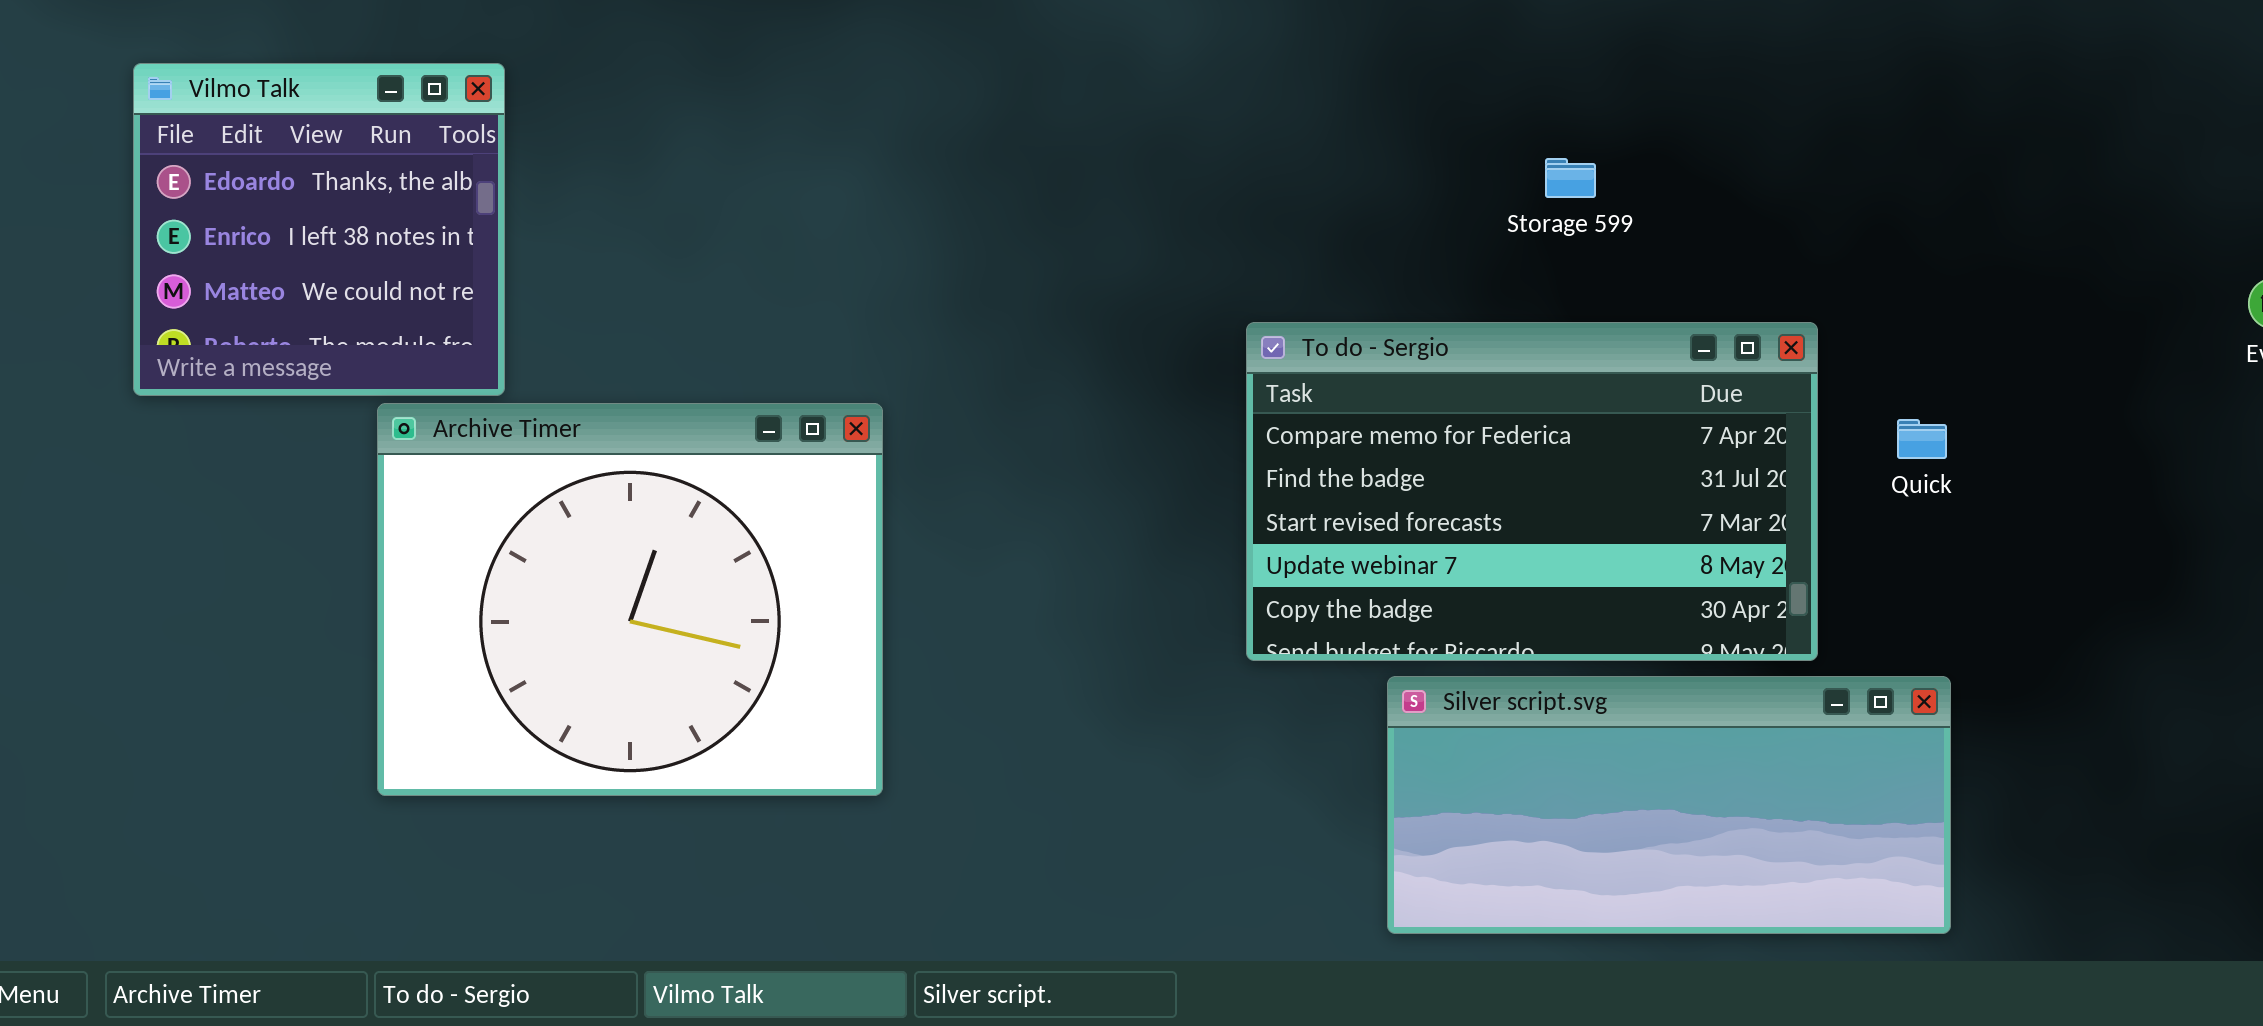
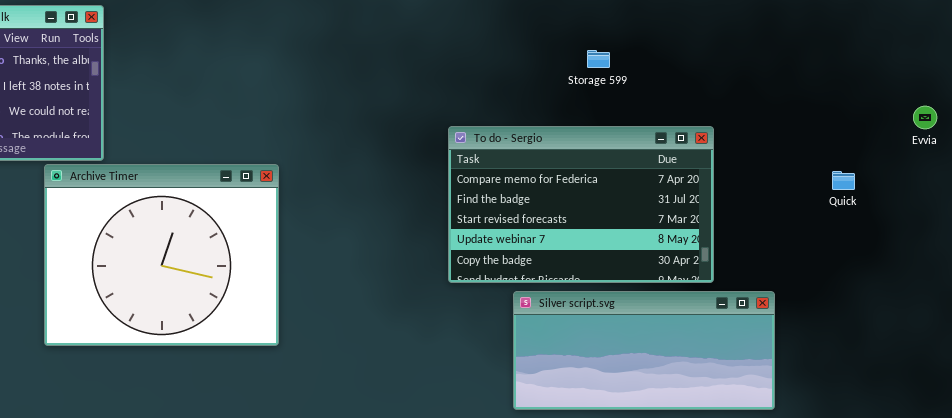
Quick: [1897,419,1947,459] -> [832,171,855,190], moved

